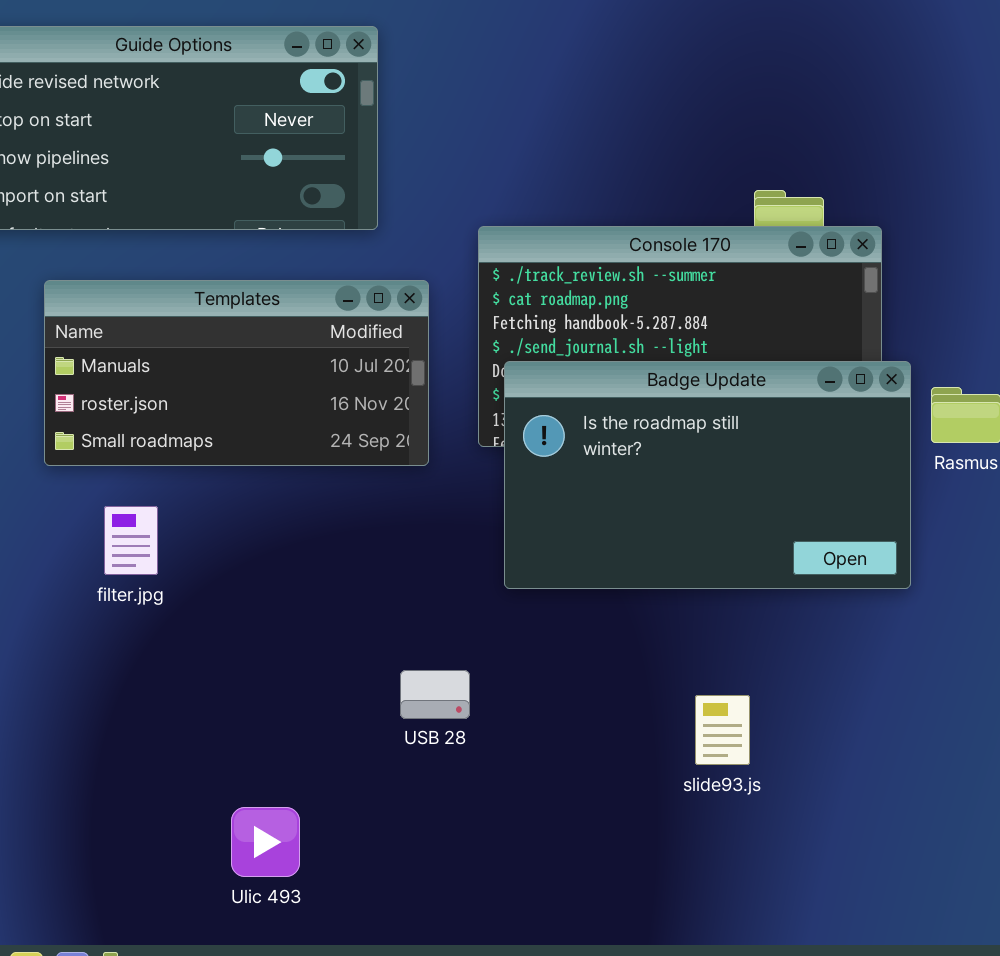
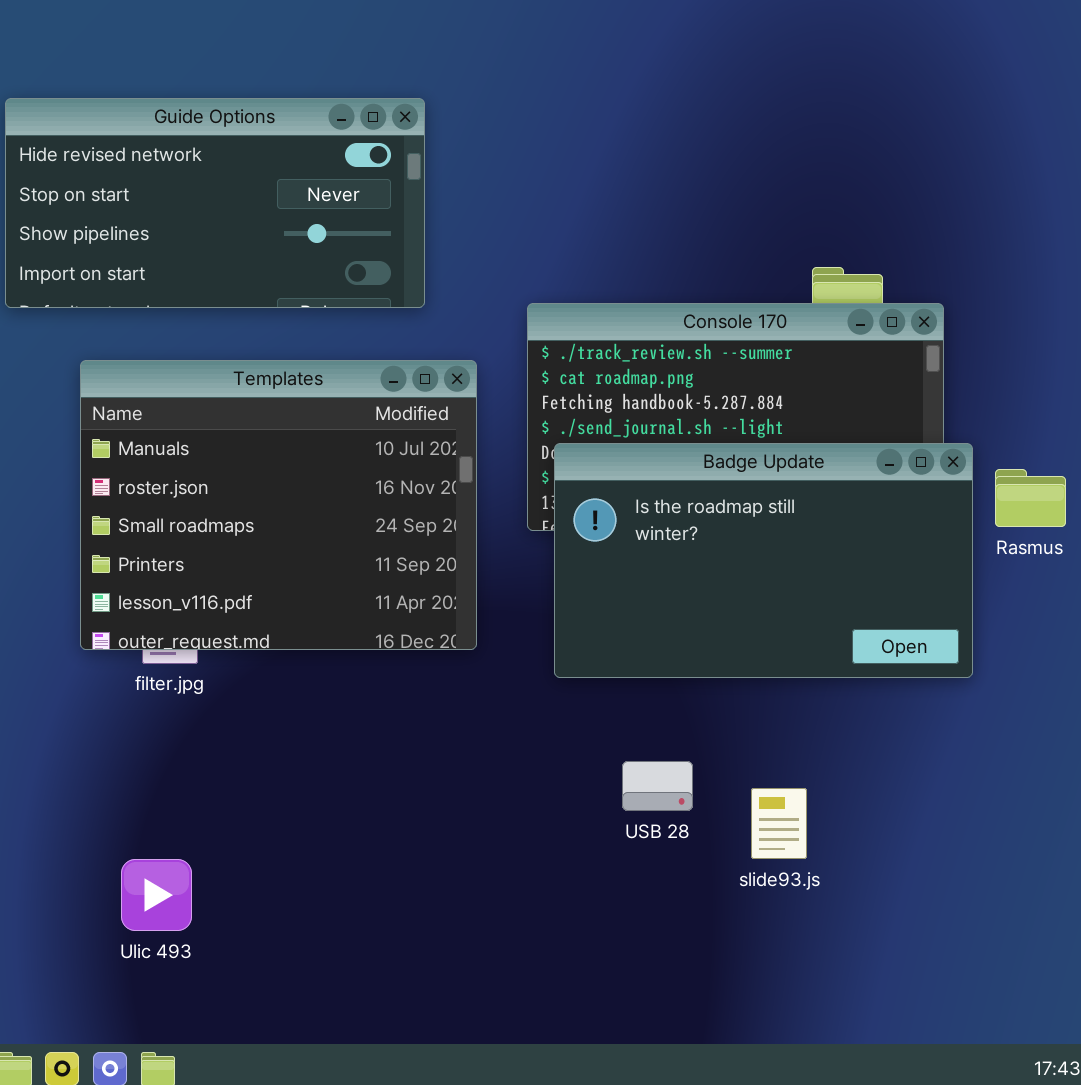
Templates: [44,280,429,466] -> [80,360,477,650], resized
USB 28: [400,670,470,719] -> [622,761,693,811], moved
Ulic 493: [231,807,300,877] -> [121,859,192,931], moved

